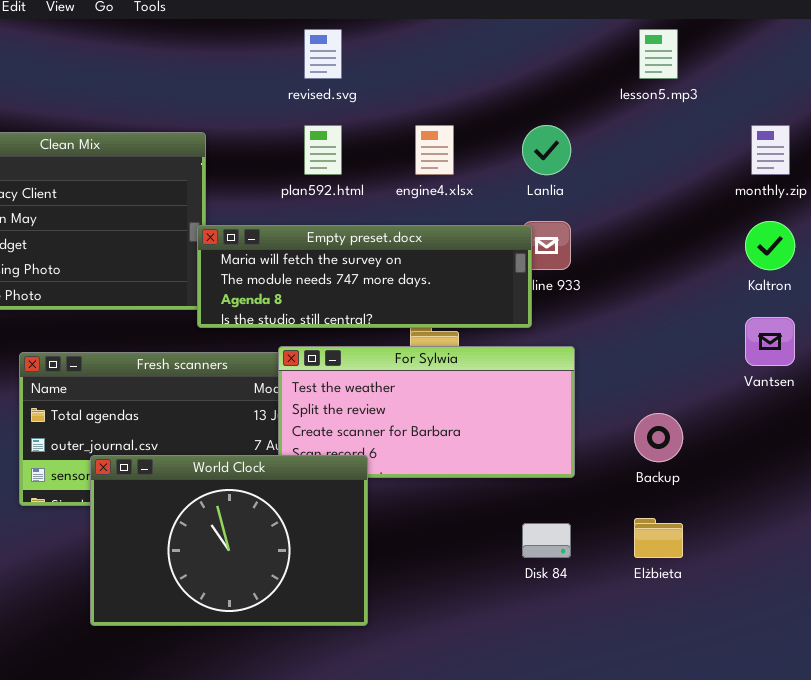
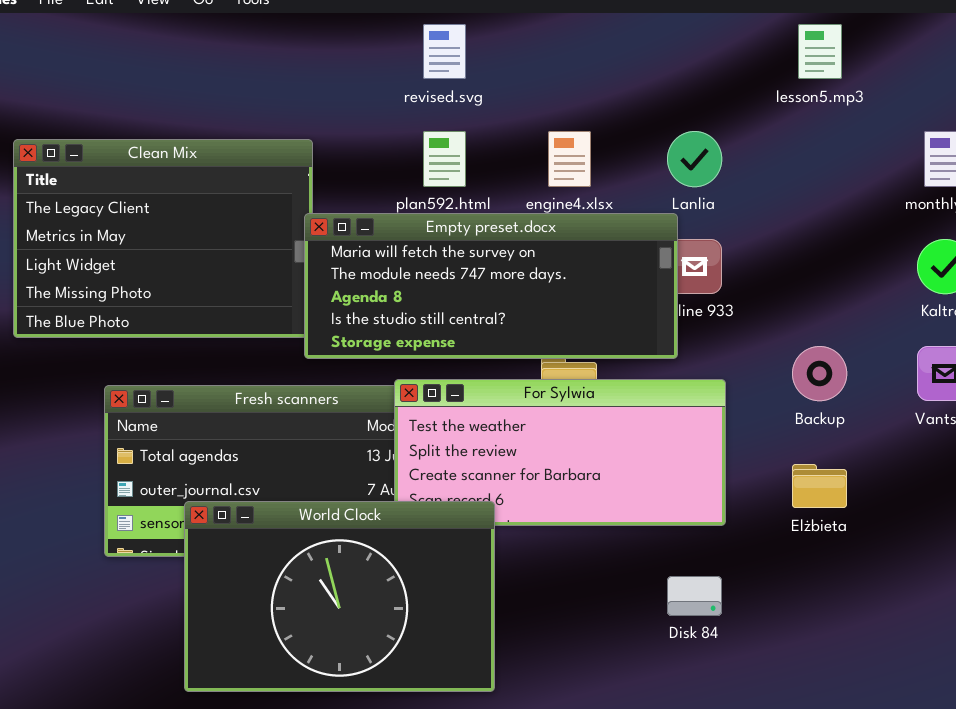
Empty preset.docx: [197,225,532,328] -> [304,213,678,359], resized
Backup: [634,413,683,462] -> [792,346,847,401], moved
Elżbieta: [634,518,683,558] -> [792,464,847,508], moved

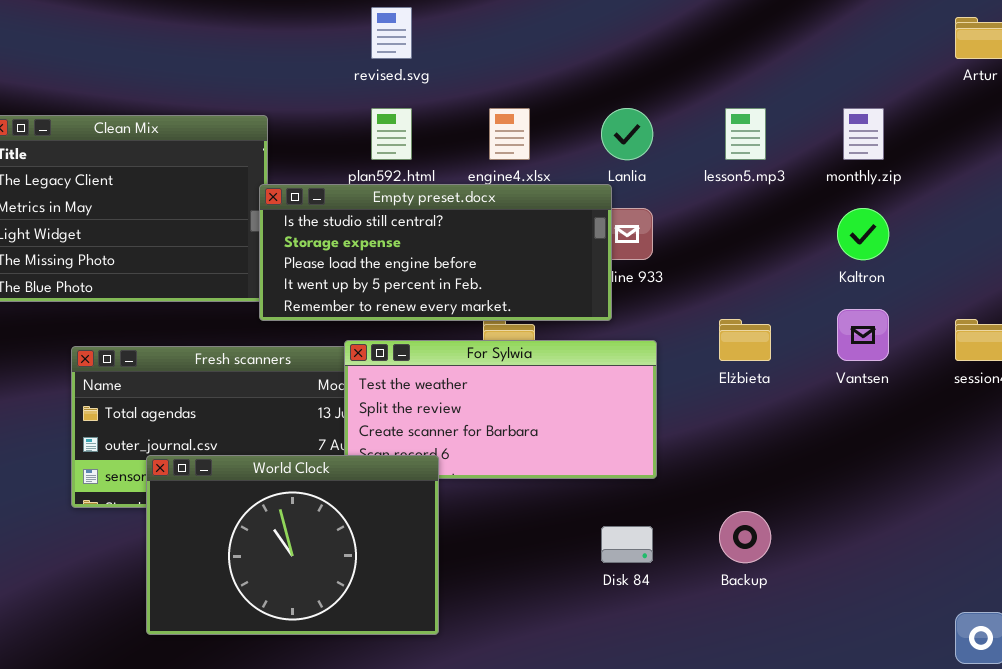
lesson5.mp3: [798,24,842,79] -> [725,108,766,160], moved
Empty preset.docx: [304,213,678,359] -> [259,184,612,321], scrolled down 3 rows
Backup: [792,346,847,401] -> [719,511,771,563], moved
Elżbieta: [792,464,847,508] -> [719,319,771,361], moved

